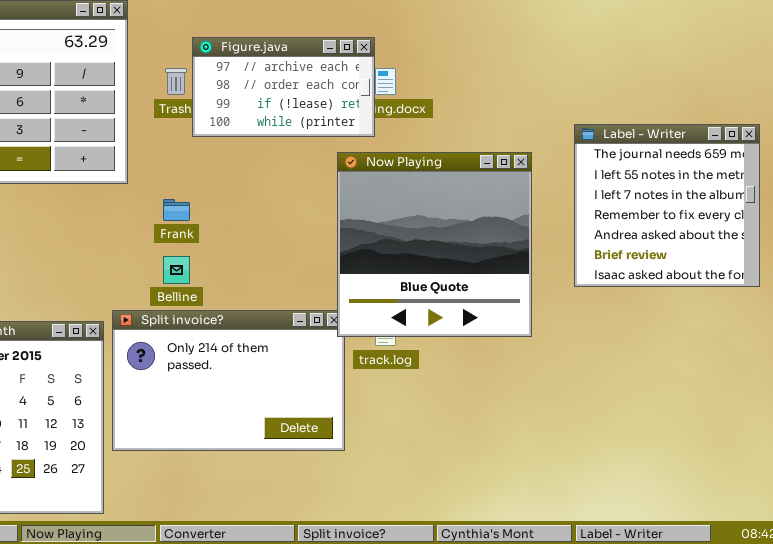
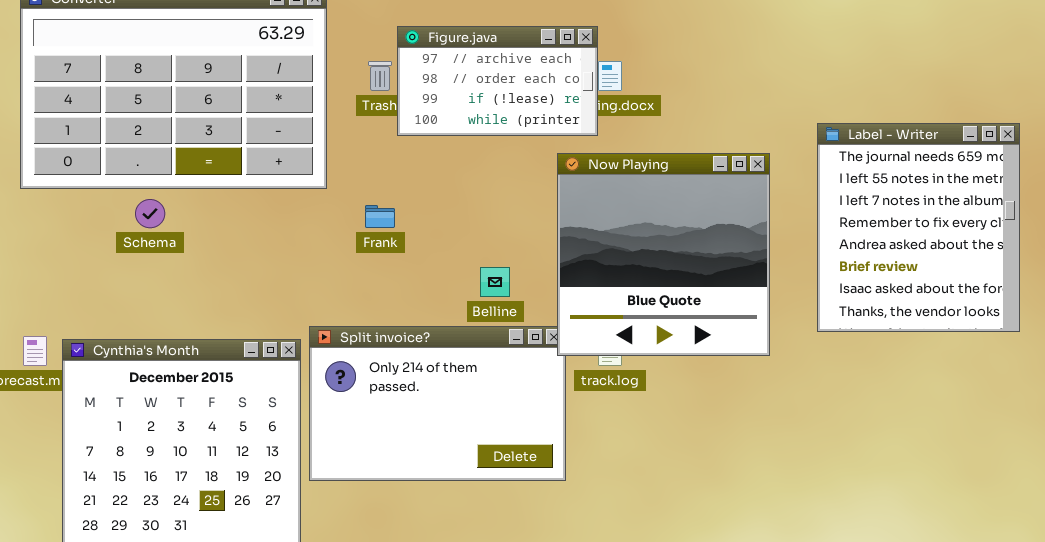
Label - Writer: [574,124,760,287] -> [817,123,1020,332], resized
Belline: [163,256,190,284] -> [480,267,510,297], moved

